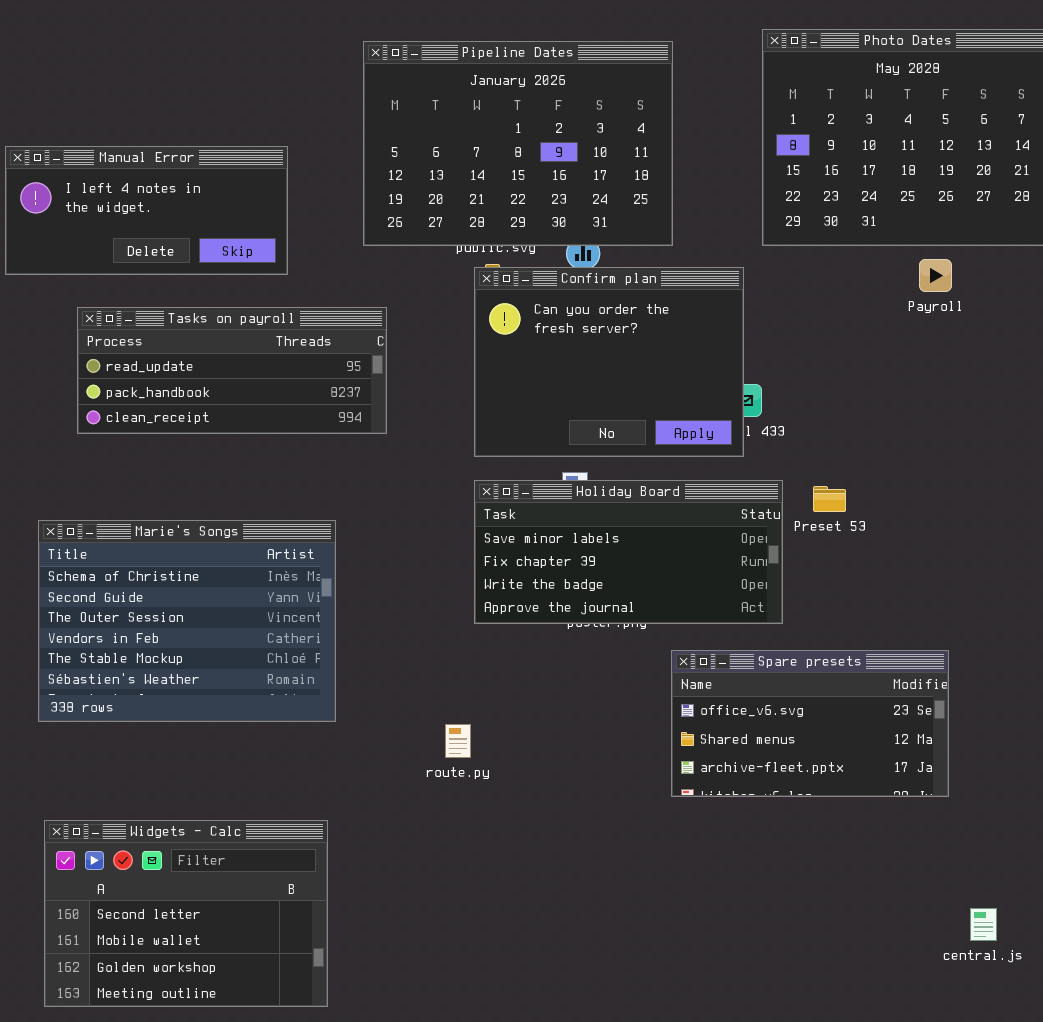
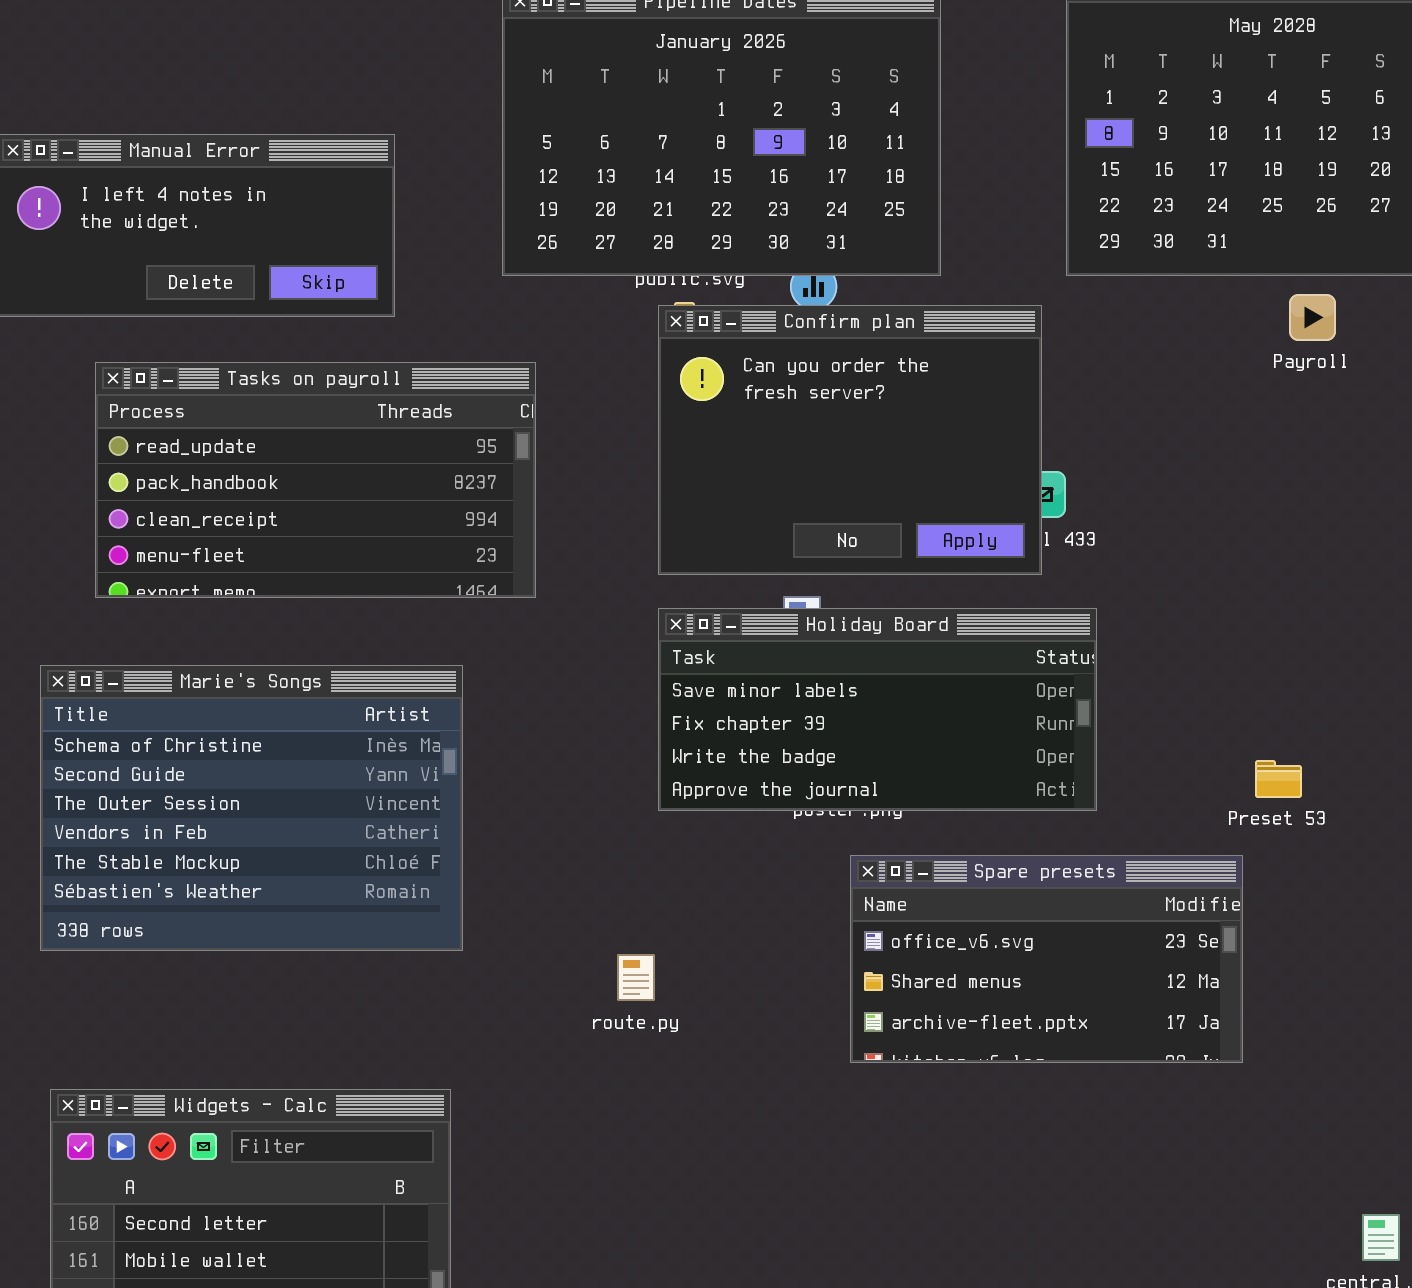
Tasks on payroll: [77,307,387,434] -> [95,362,536,598], resized
Preset 53: [813,486,846,512] -> [1255,760,1302,798], moved
Spare presets: [671,650,949,797] -> [850,855,1243,1063], moved

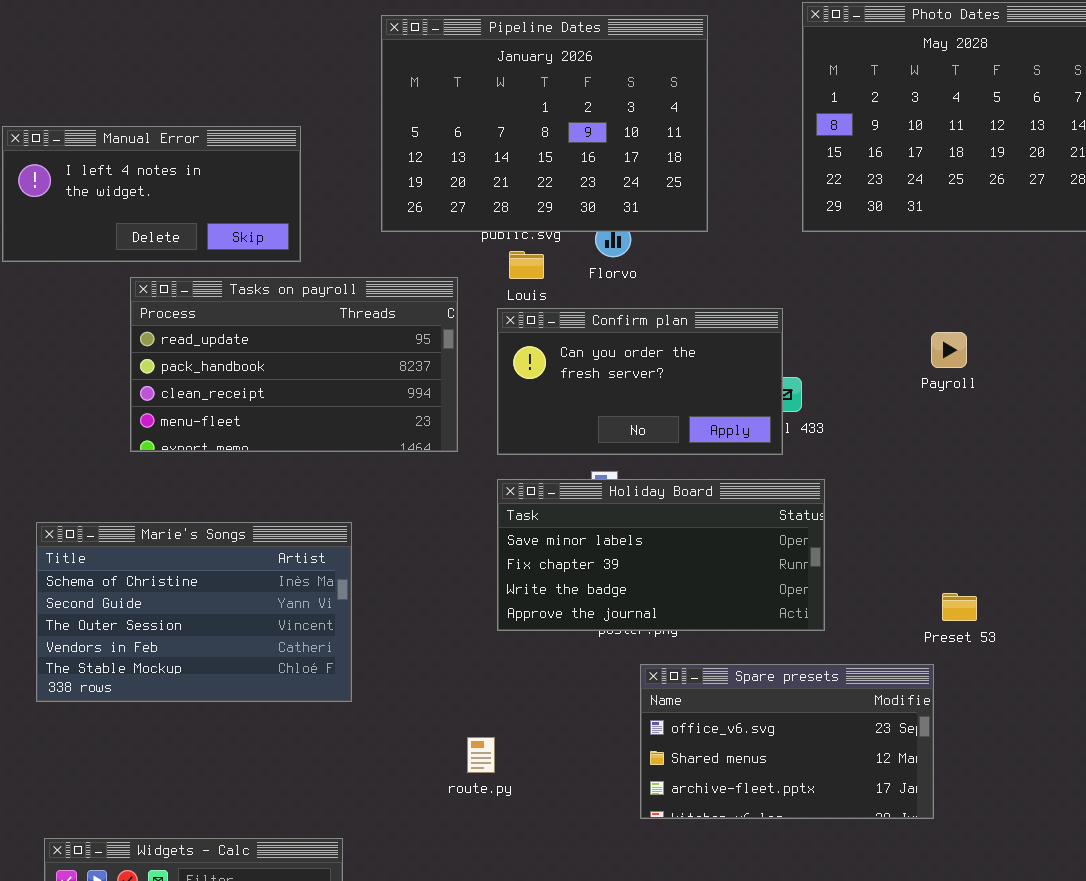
Payroll: [1289,294,1336,341] -> [931,332,967,368], moved
Confirm plan: [658,305,1042,575] -> [497,308,783,455], resized
Tasks on payroll: [95,362,536,598] -> [130,277,458,452], moved
Marie's Songs: [40,665,463,951] -> [36,522,352,702], resized

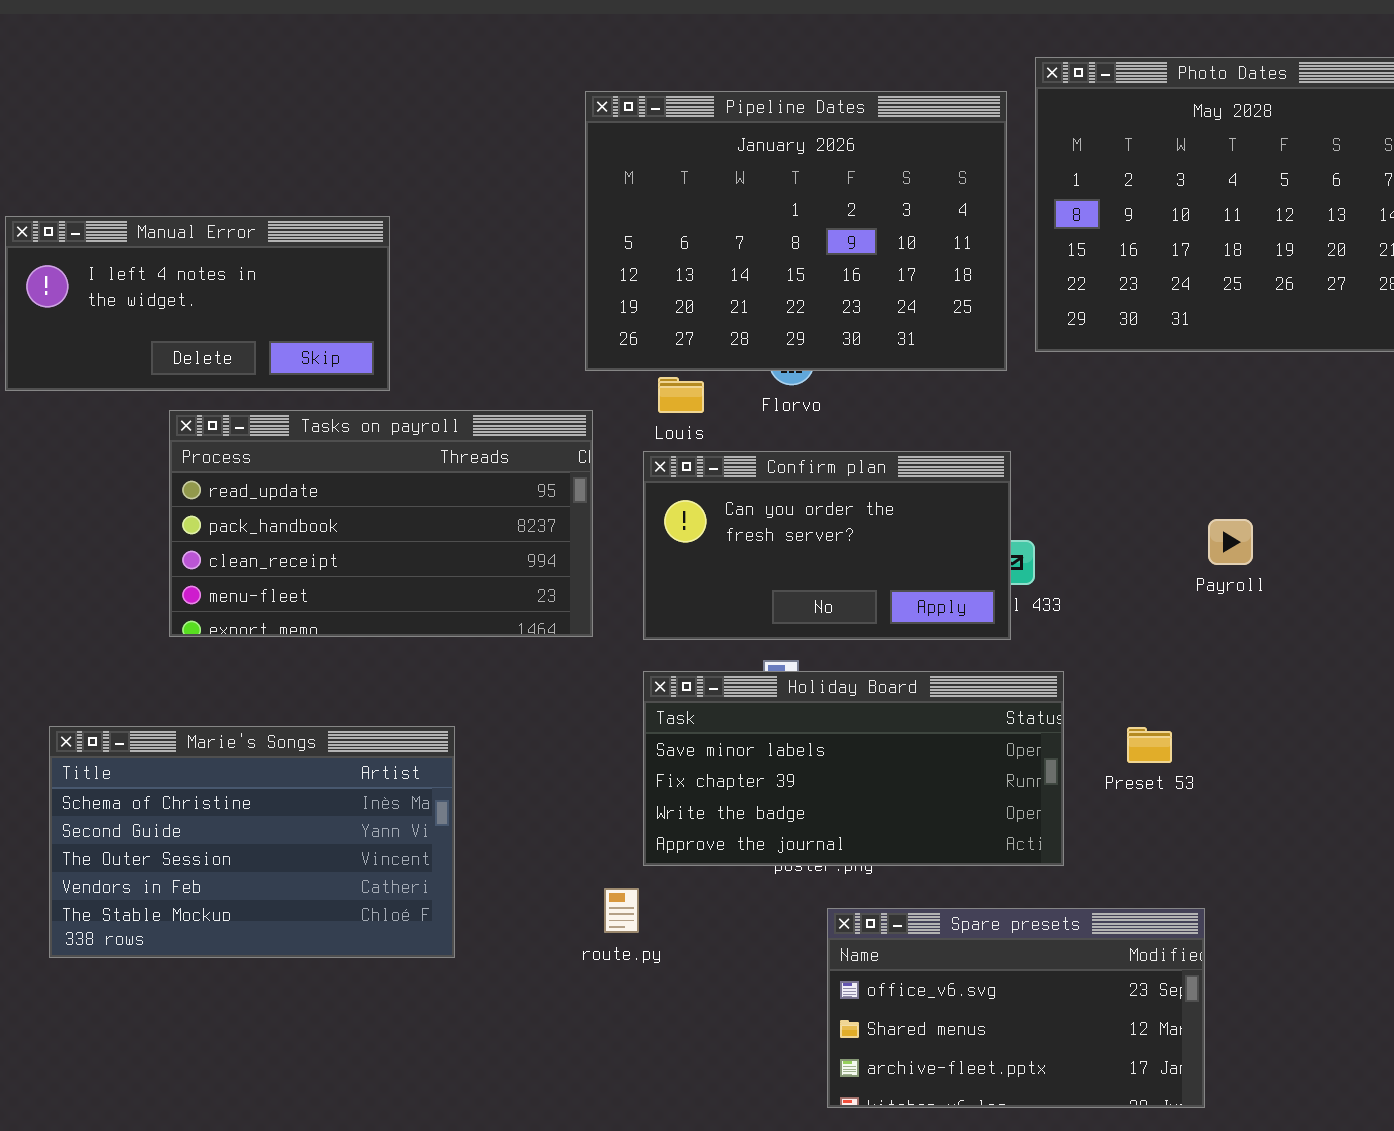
Pipeline Dates: [381,15,708,232] -> [585,91,1007,371], moved
Payroll: [931,332,967,368] -> [1208,519,1253,565], moved
Preset 53: [942,593,977,621] -> [1127,727,1172,763], moved
route.py: [467,737,495,773] -> [604,888,639,933], moved

